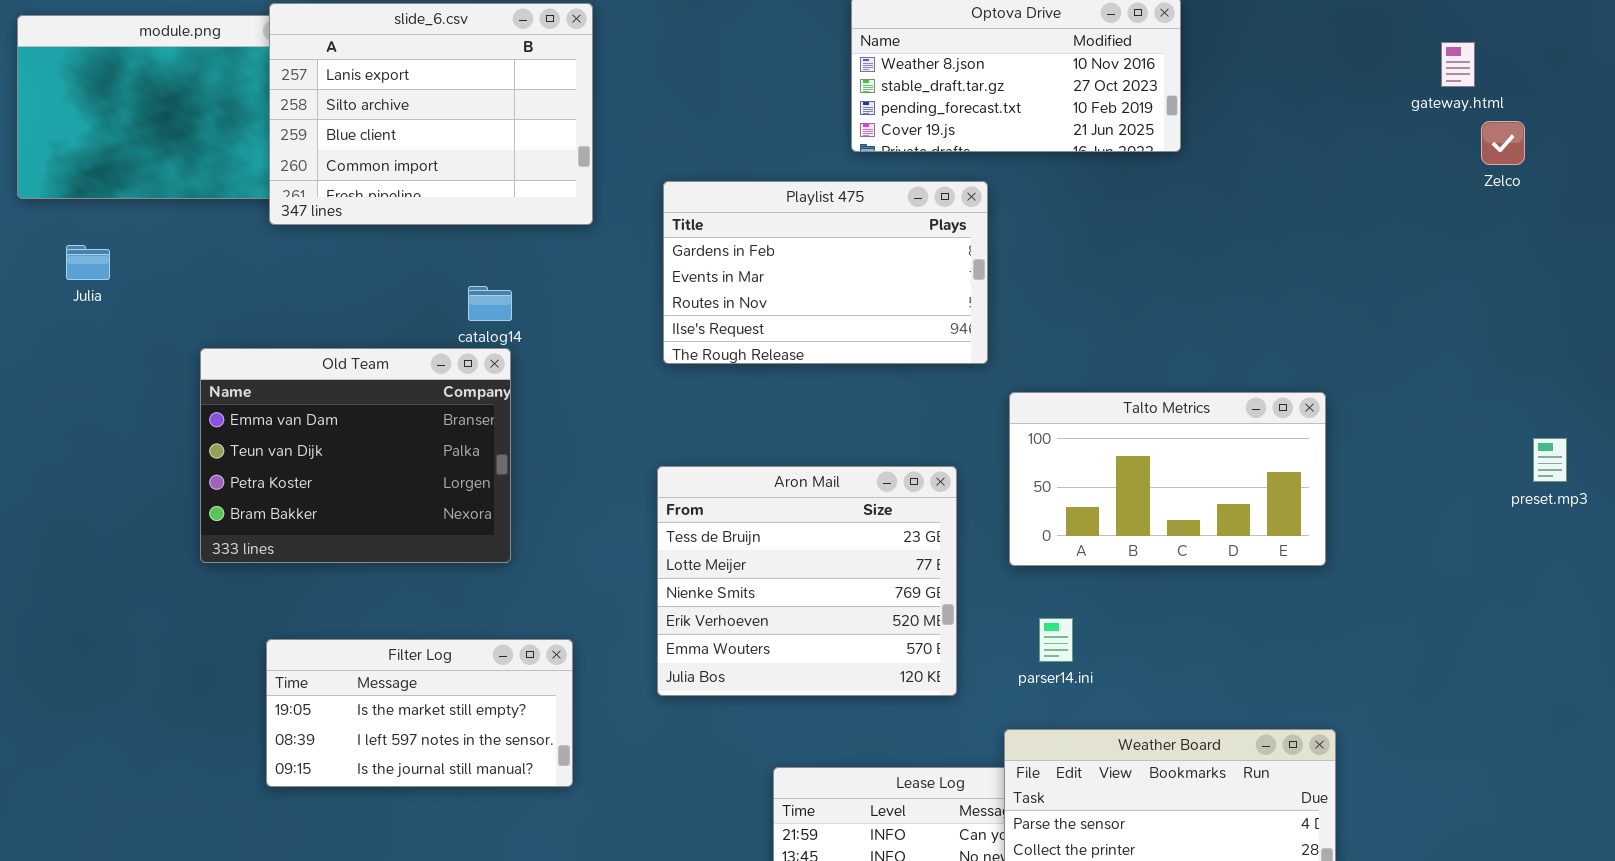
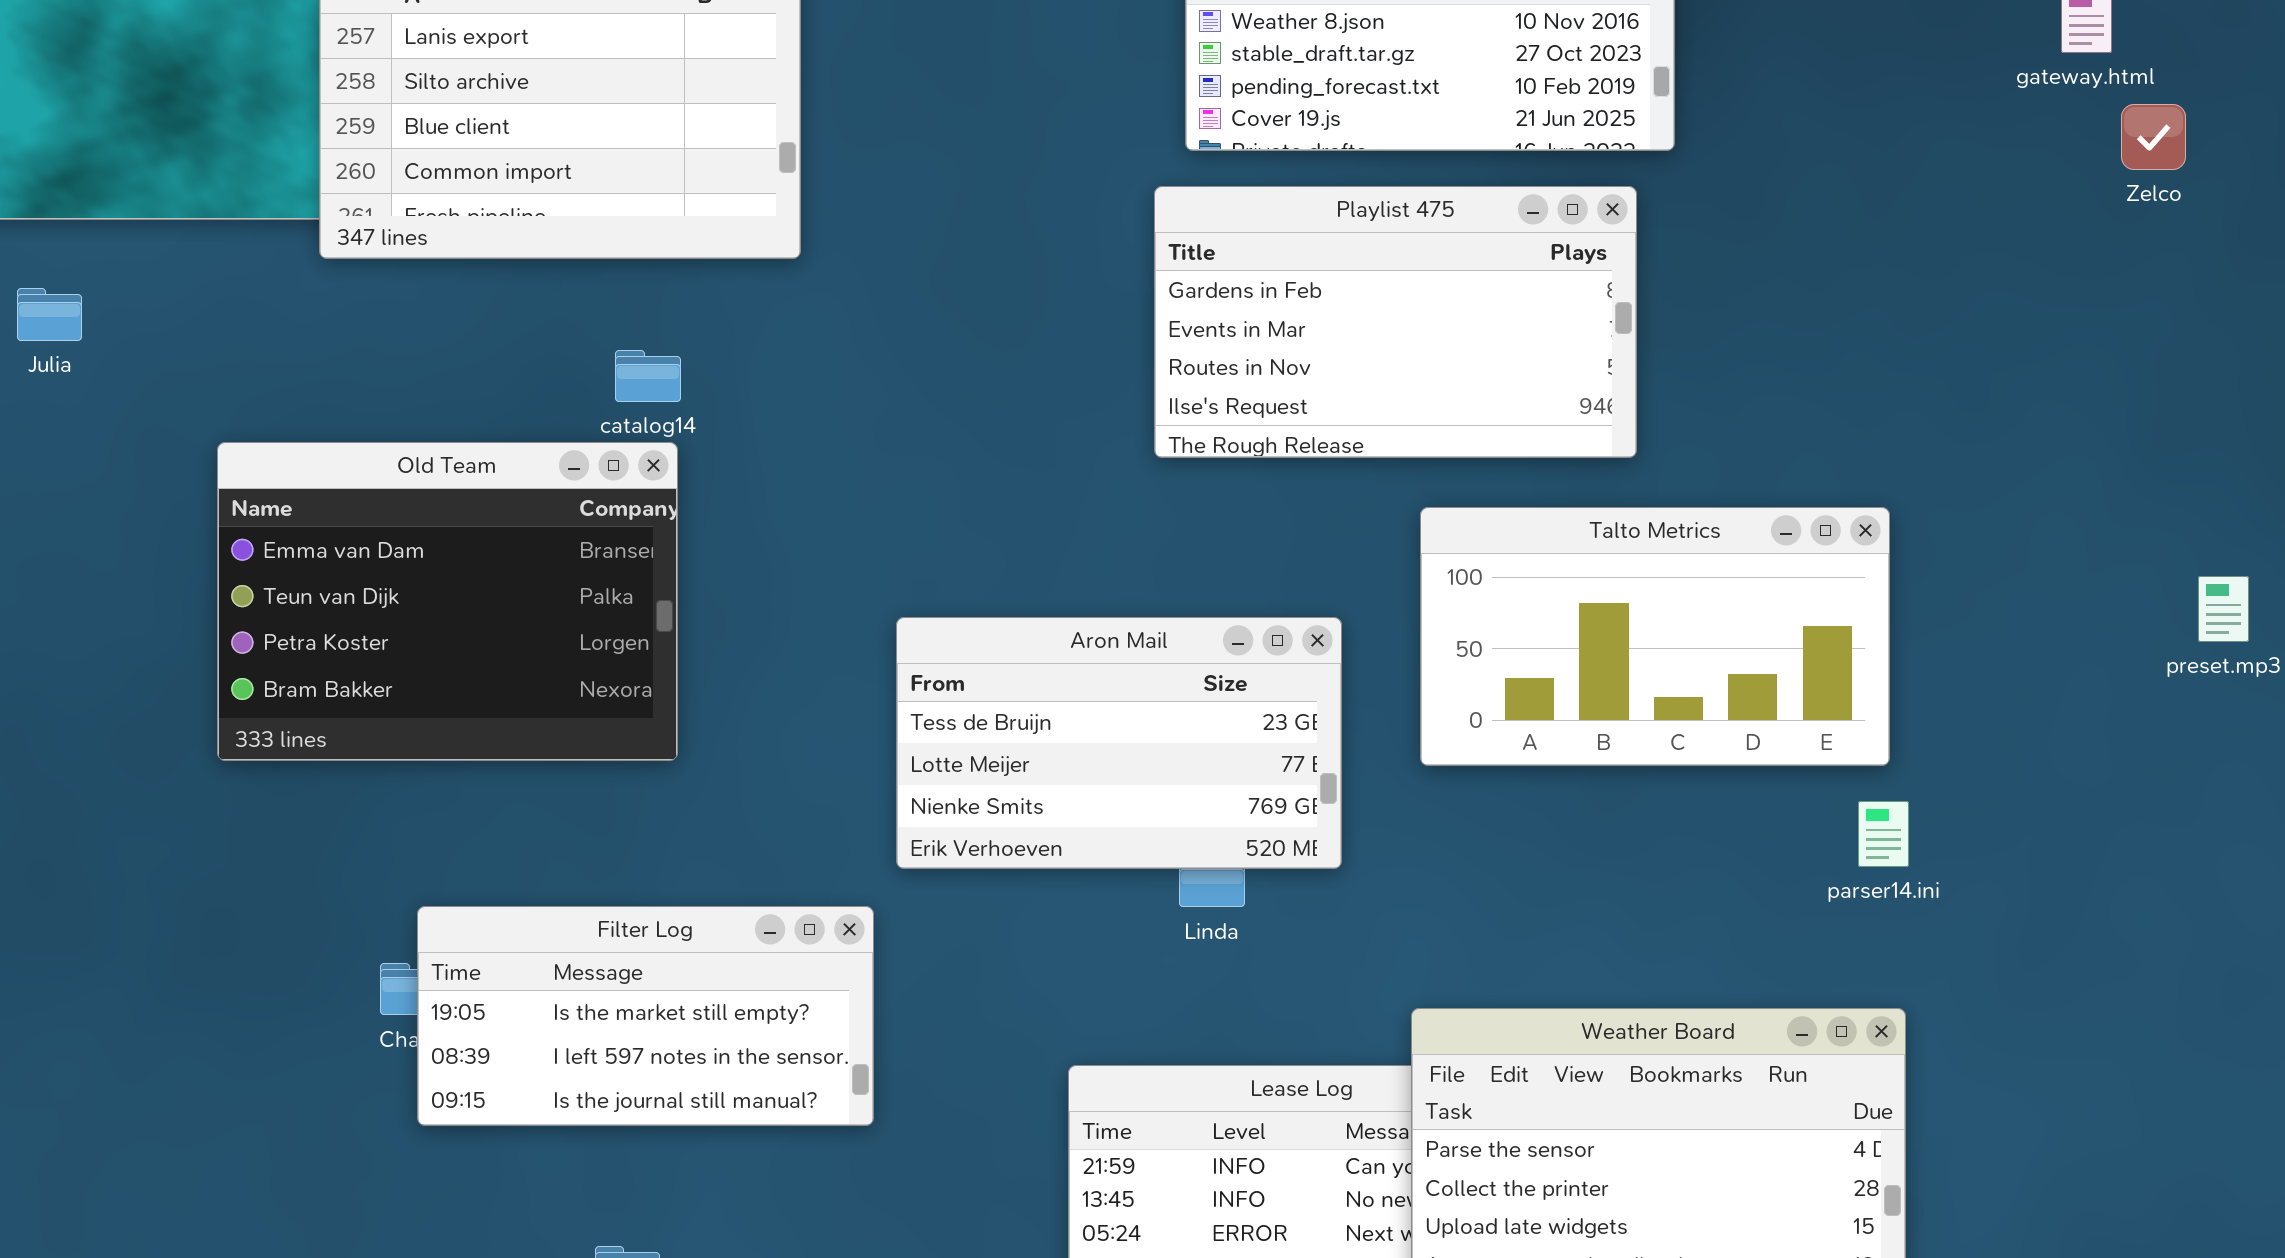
Playlist 475: [663,181,988,364] -> [1154,186,1637,458], moved
Aron Mail: [657,466,957,696] -> [896,617,1342,869], resized
parser14.ini: [1039,618,1073,662] -> [1858,801,1909,867], moved
Filter Log: [266,639,573,787] -> [417,906,874,1126], moved

